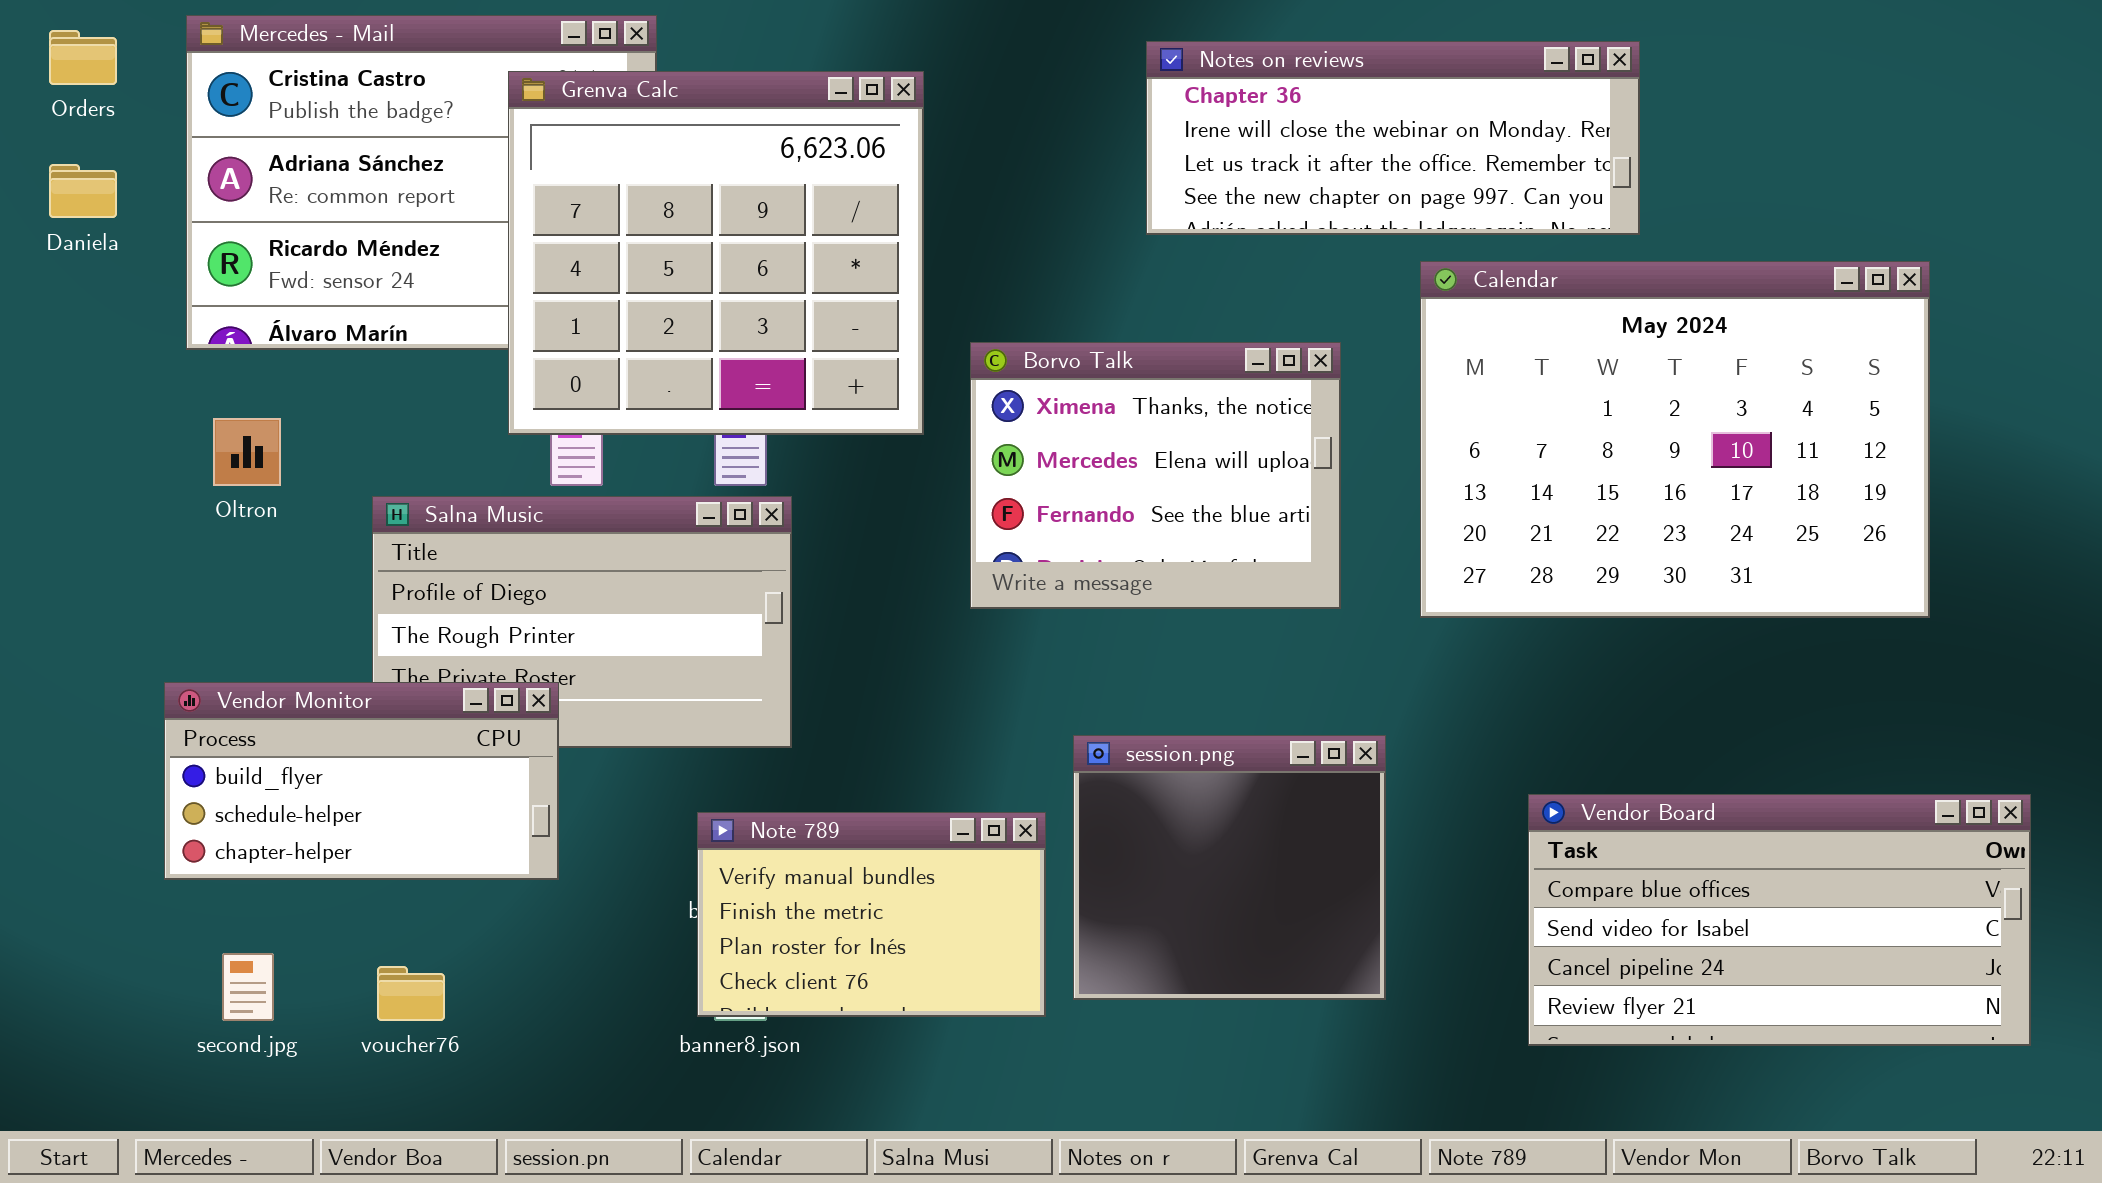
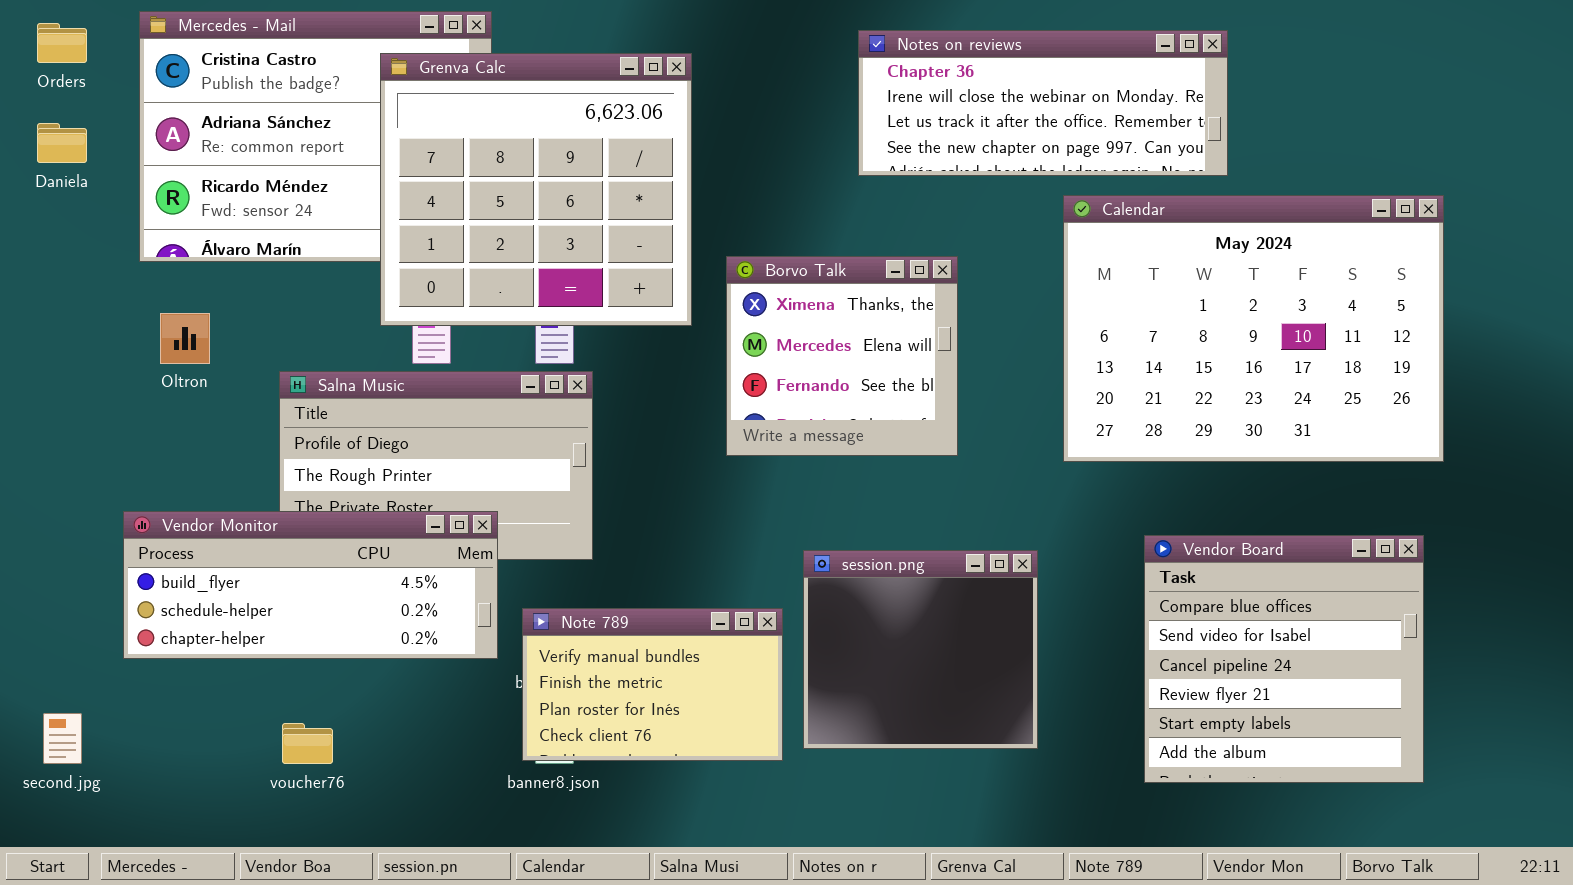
Borvo Talk: [970,342,1341,609] -> [726,256,958,456], resized
Vendor Monitor: [164,682,559,880] -> [123,511,498,659], resized
Vendor Board: [1528,794,2031,1046] -> [1144,535,1424,783], resized
second.jpg: [222,953,274,1021] -> [43,713,82,764], moved

